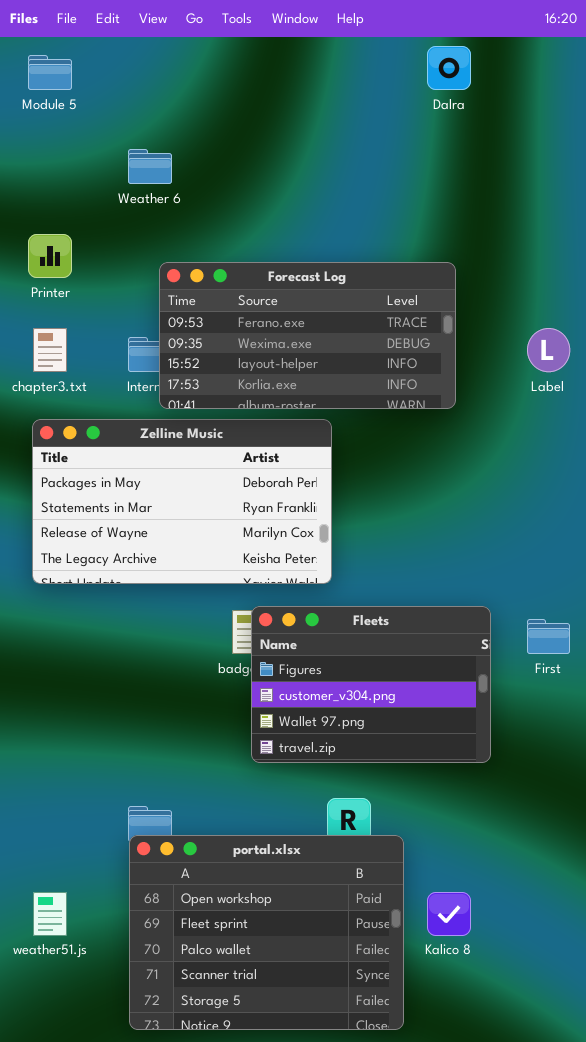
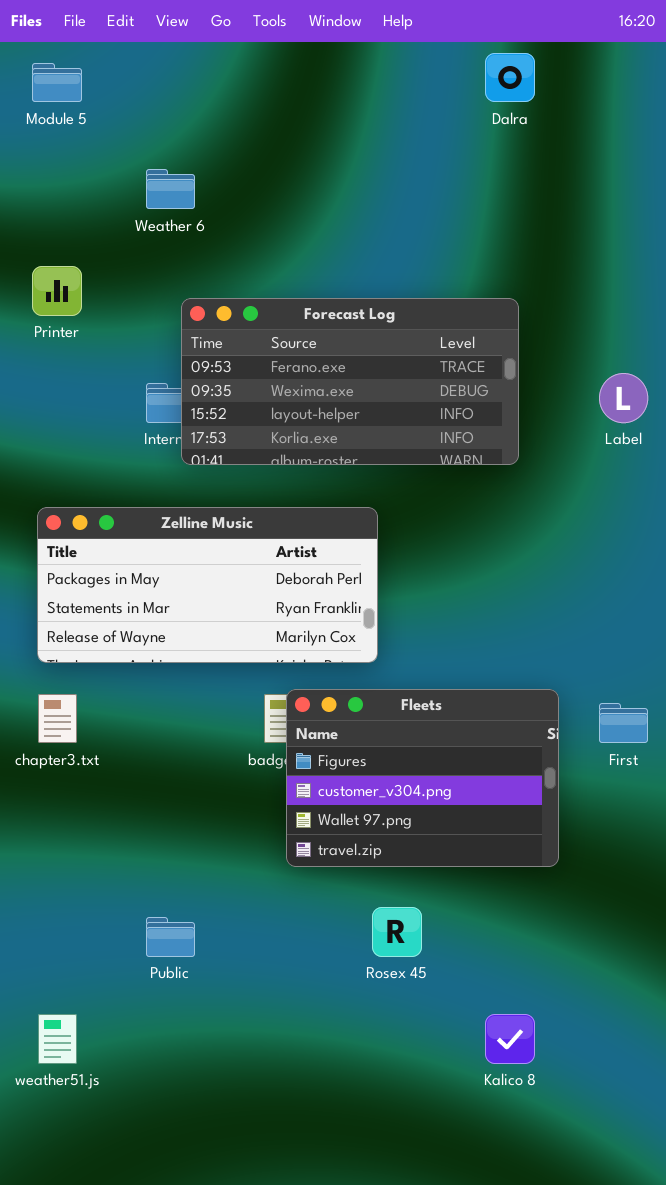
chapter3.txt: [33,328,67,372] -> [38,694,77,743], moved
Zelline Music: [32,419,332,584] -> [37,507,378,663], resized
portal.xlsx: [129,835,404,1030] -> none, closed

